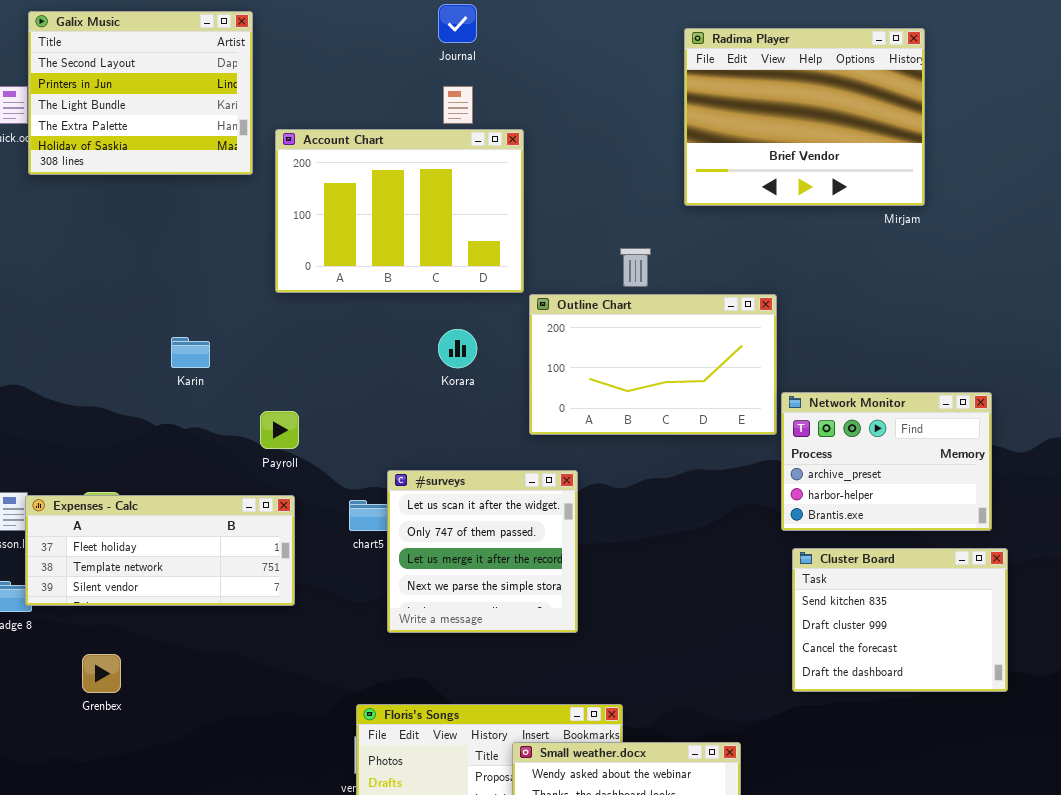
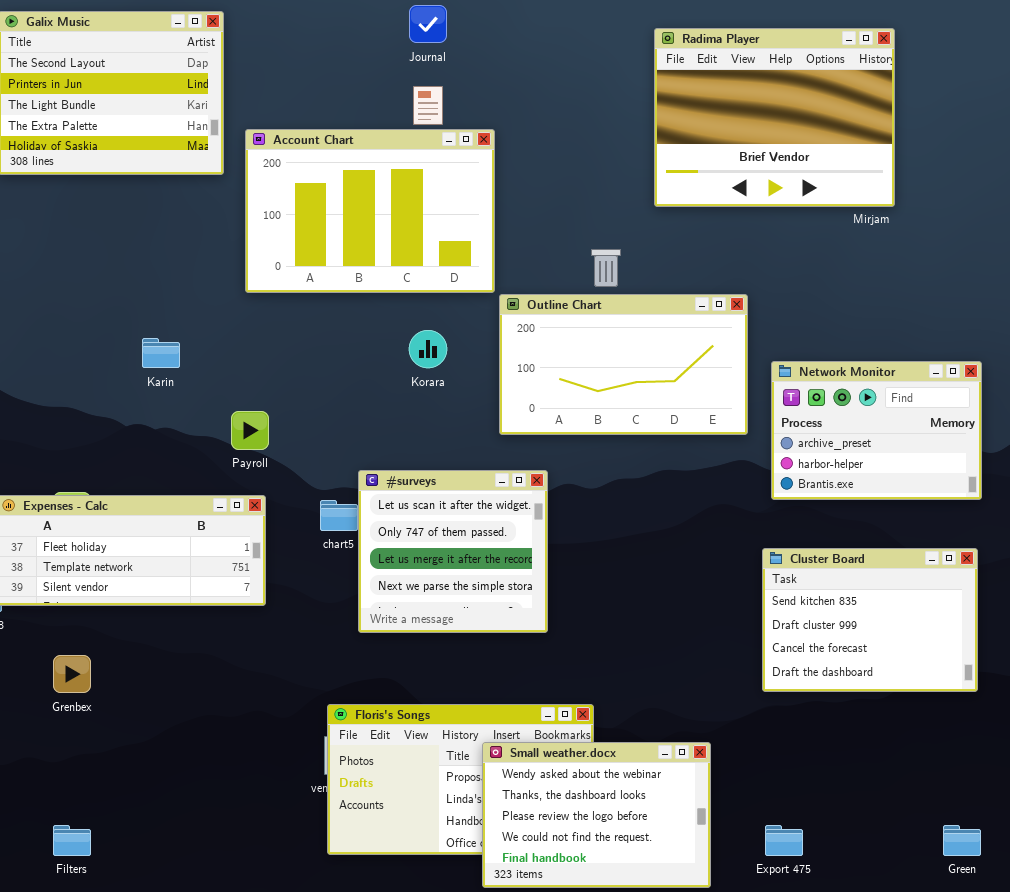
Network Monitor: [781,392,992,531] -> [771,361,982,500], moved

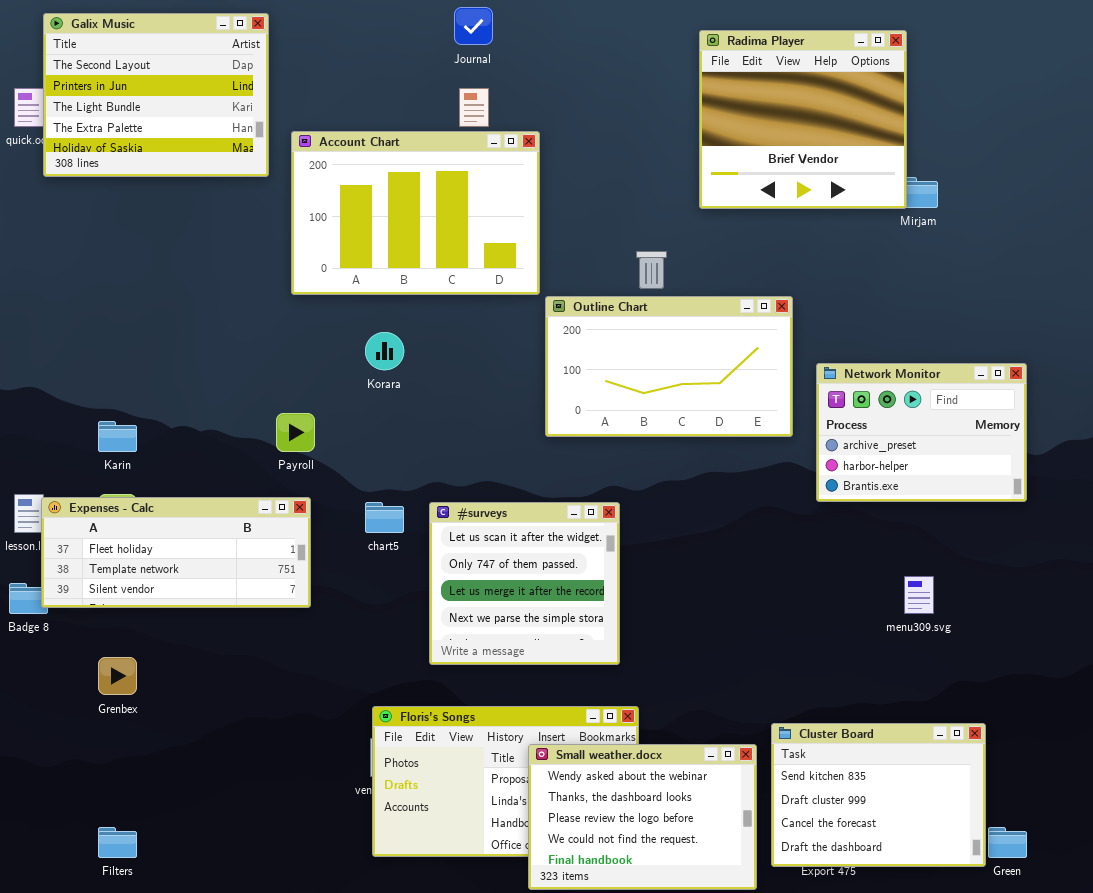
Radima Player: [654,28,895,207] -> [699,30,907,209], resized
Korara: [409,330,447,368] -> [365,332,404,370], moved
Karin: [142,338,180,368] -> [98,421,137,452], moved
#surveys: [358,470,548,633] -> [429,502,620,665], moved
Cluster Board: [762,548,978,692] -> [771,723,986,867], moved

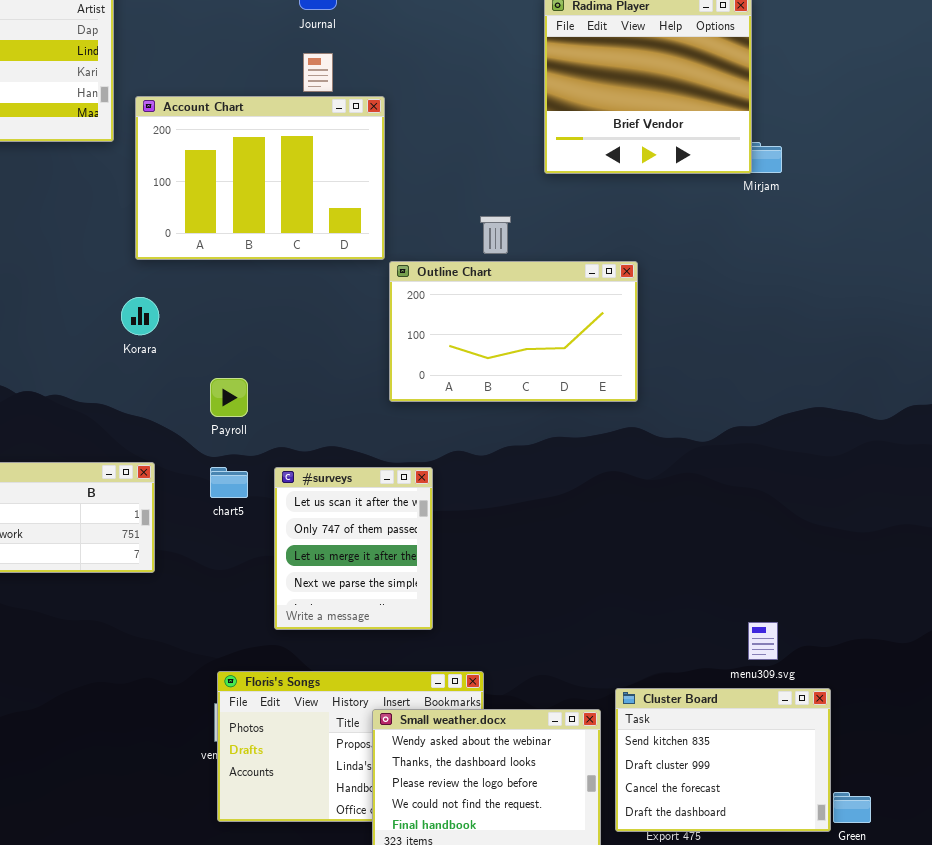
Korara: [365,332,404,370] -> [121,297,159,335], moved
Network Monitor: [816,363,1027,502] -> none, closed
Payroll: [276,413,315,452] -> [210,378,248,417], moved
#surveys: [429,502,620,665] -> [274,467,433,630], resized
menu309.svg: [904,576,934,614] -> [748,622,778,660], moved

